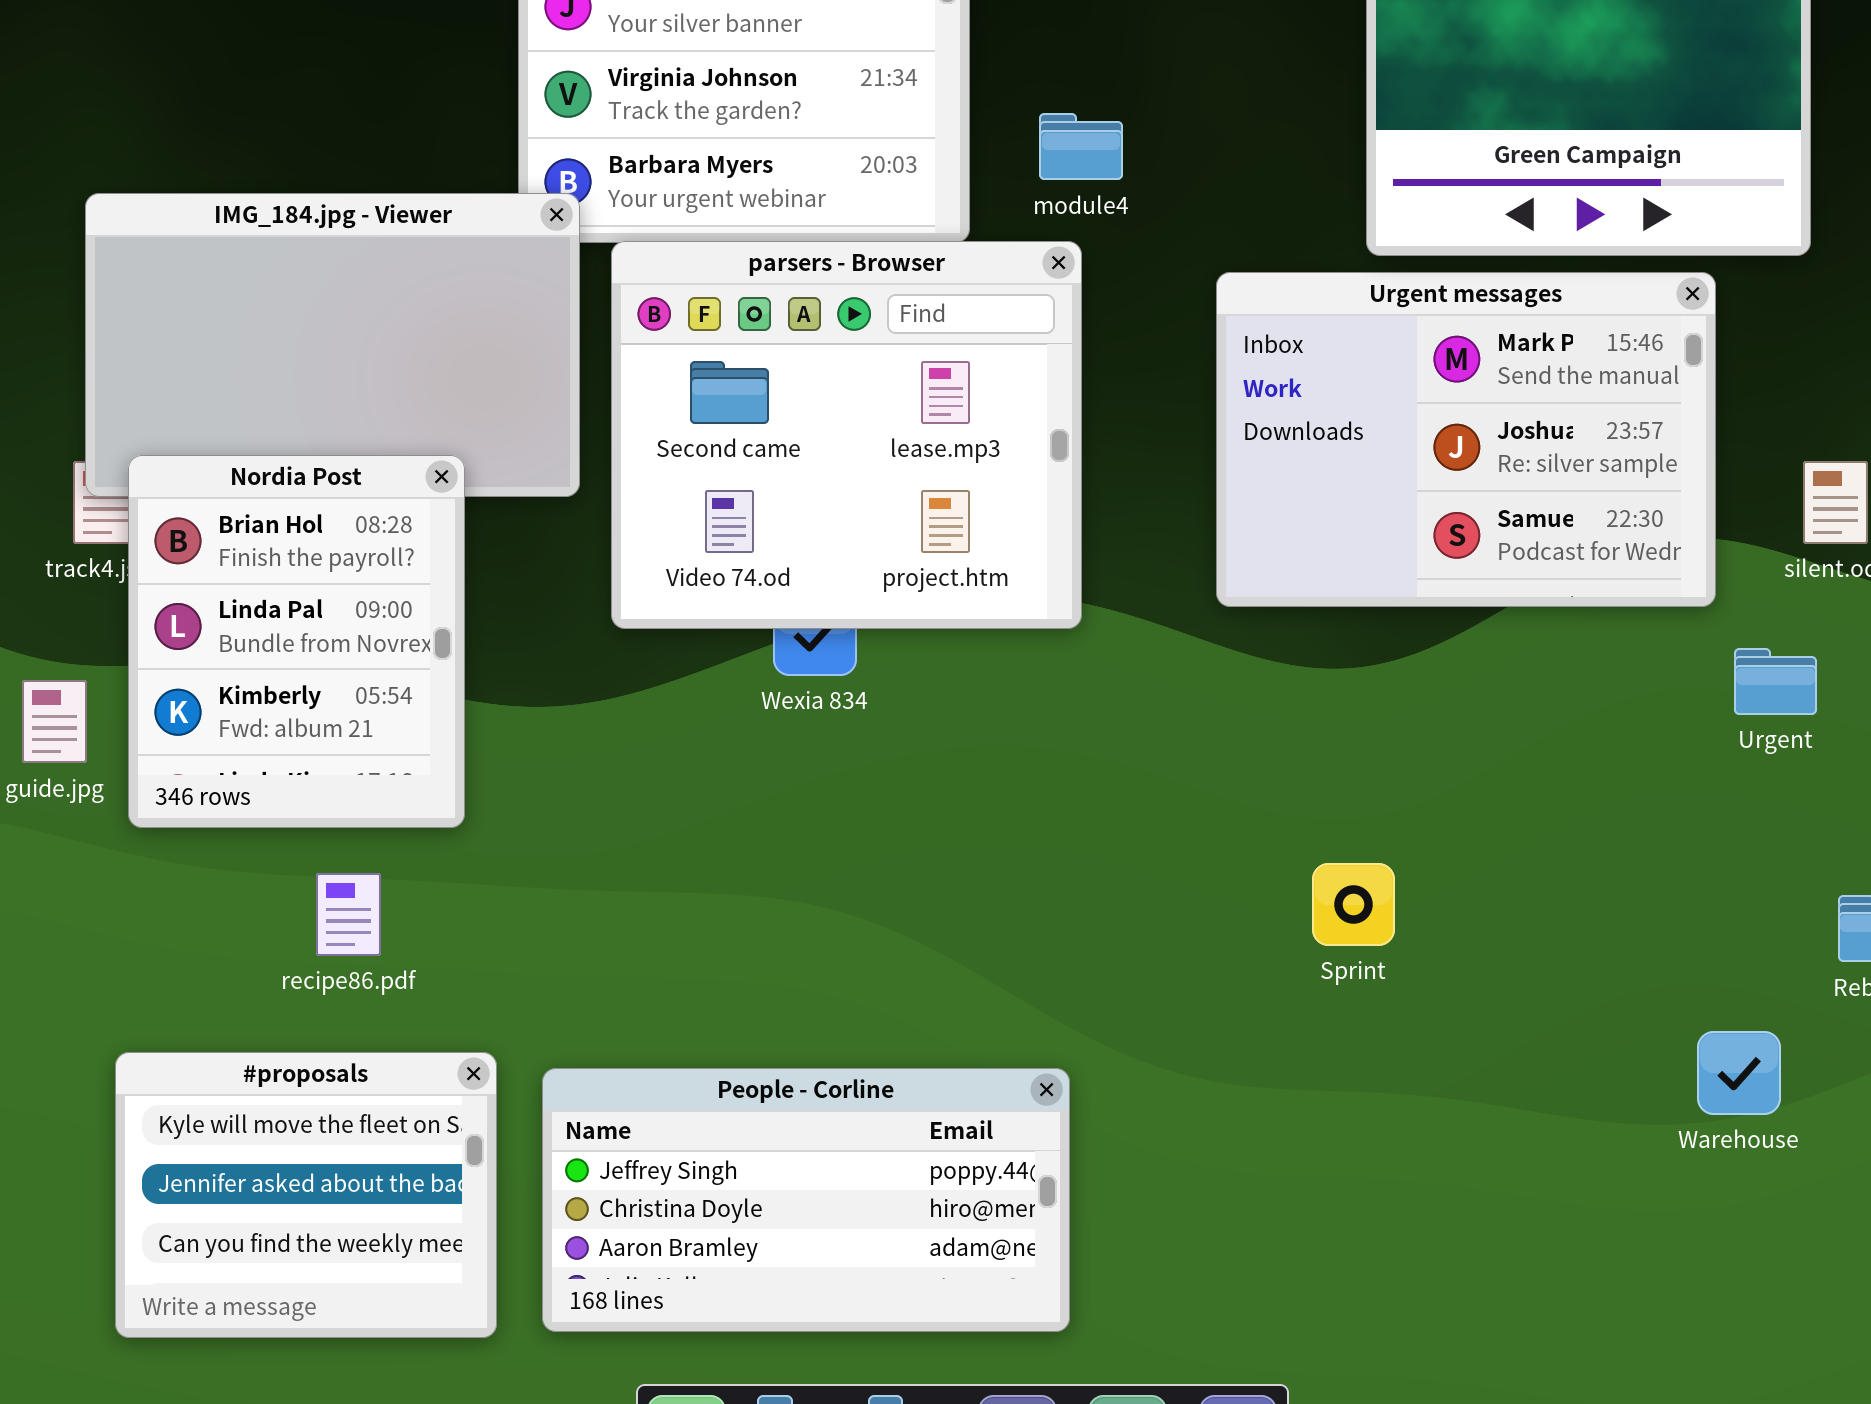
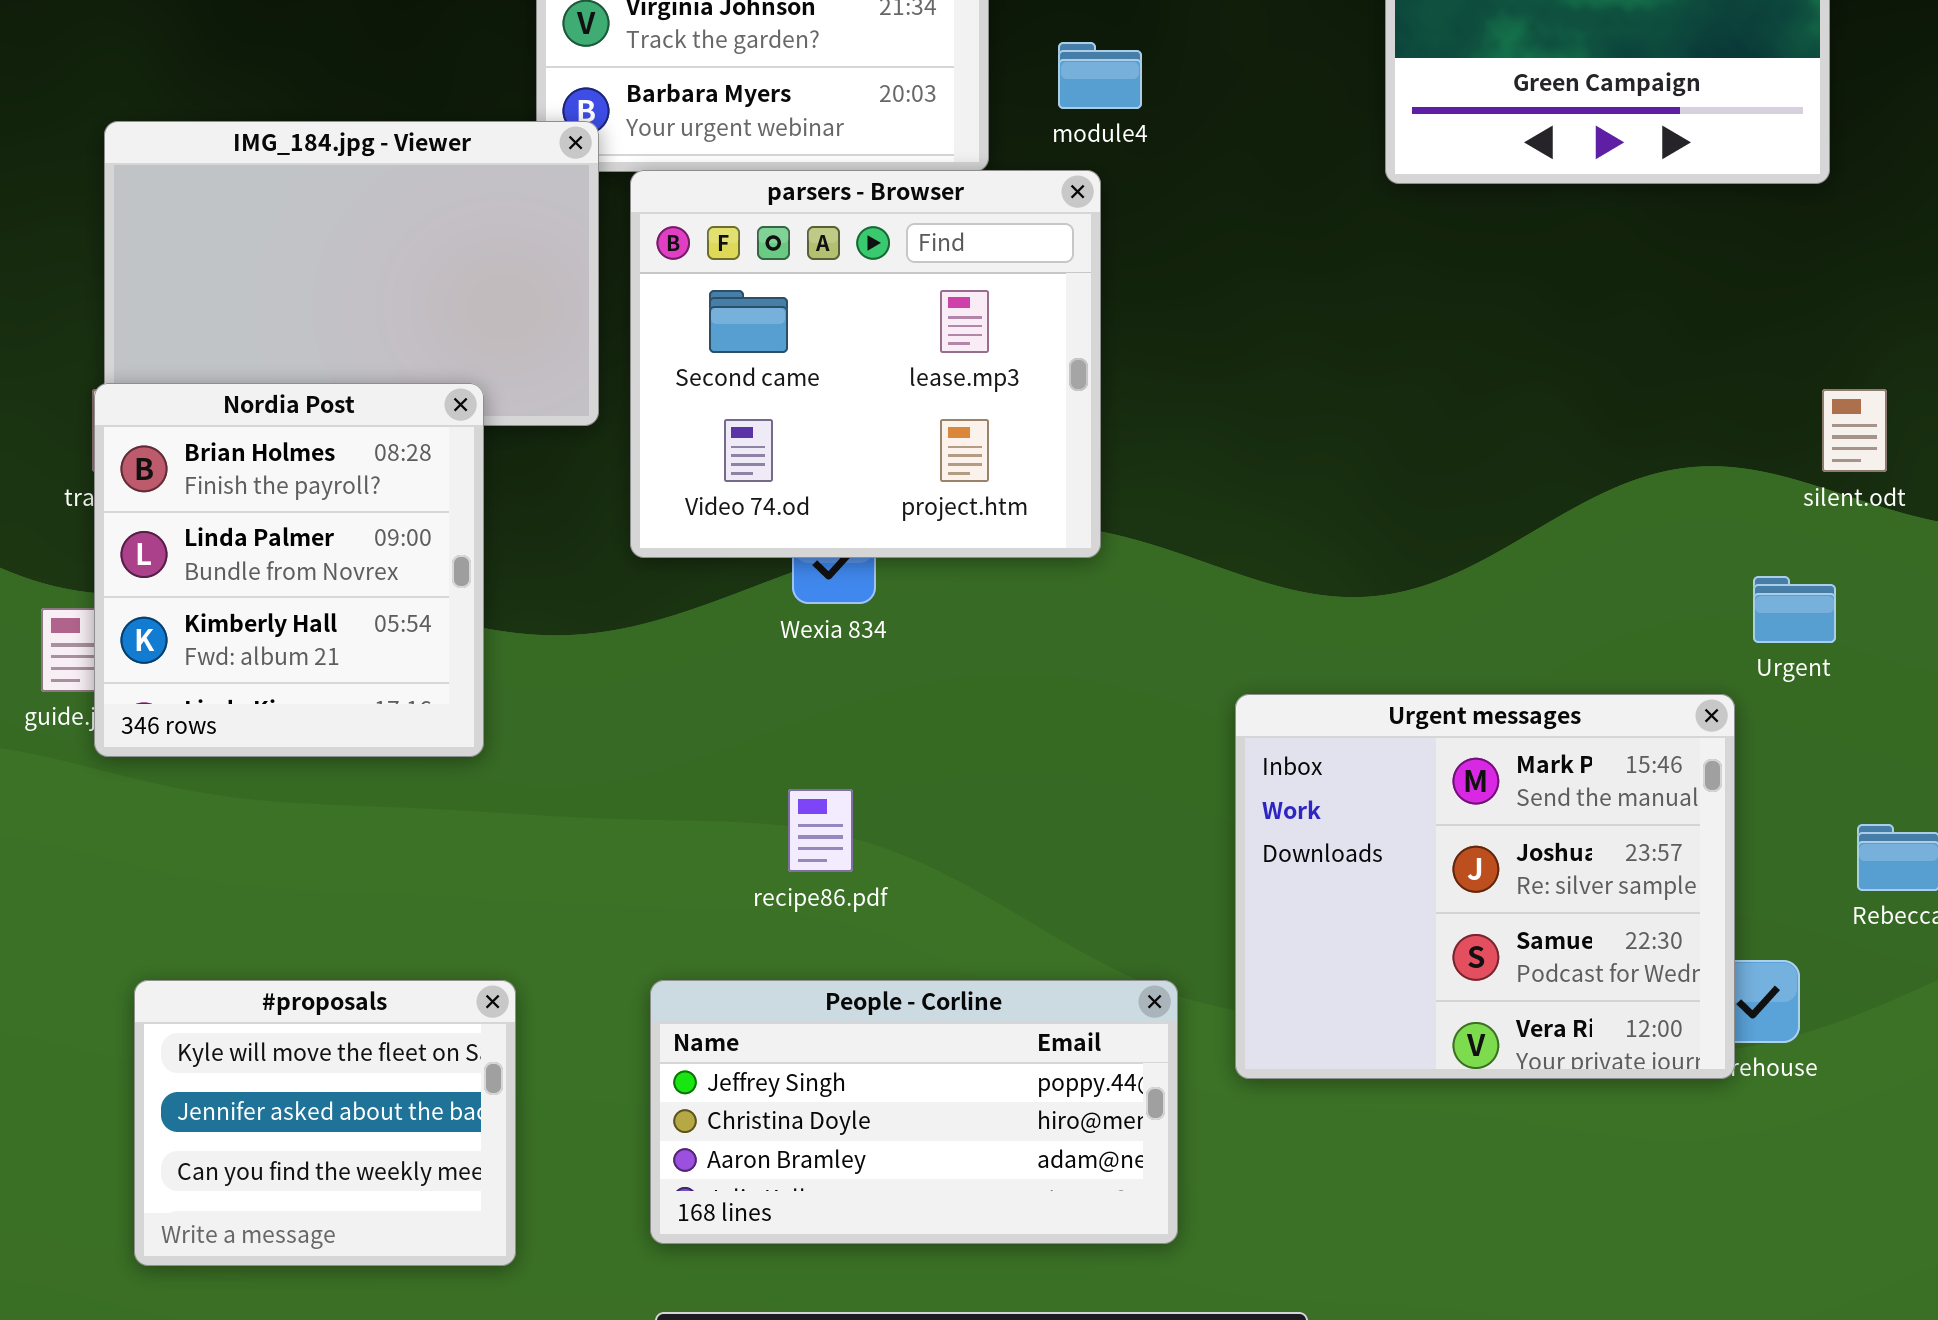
Urgent messages: [1216,272,1716,607] -> [1235,694,1735,1079], moved, resized
Nordia Post: [128,455,465,828] -> [94,383,484,757], resized
recipe86.pdf: [316,873,381,956] -> [788,789,853,872], moved
People - Corline: [542,1068,1070,1332] -> [650,980,1178,1244], moved

